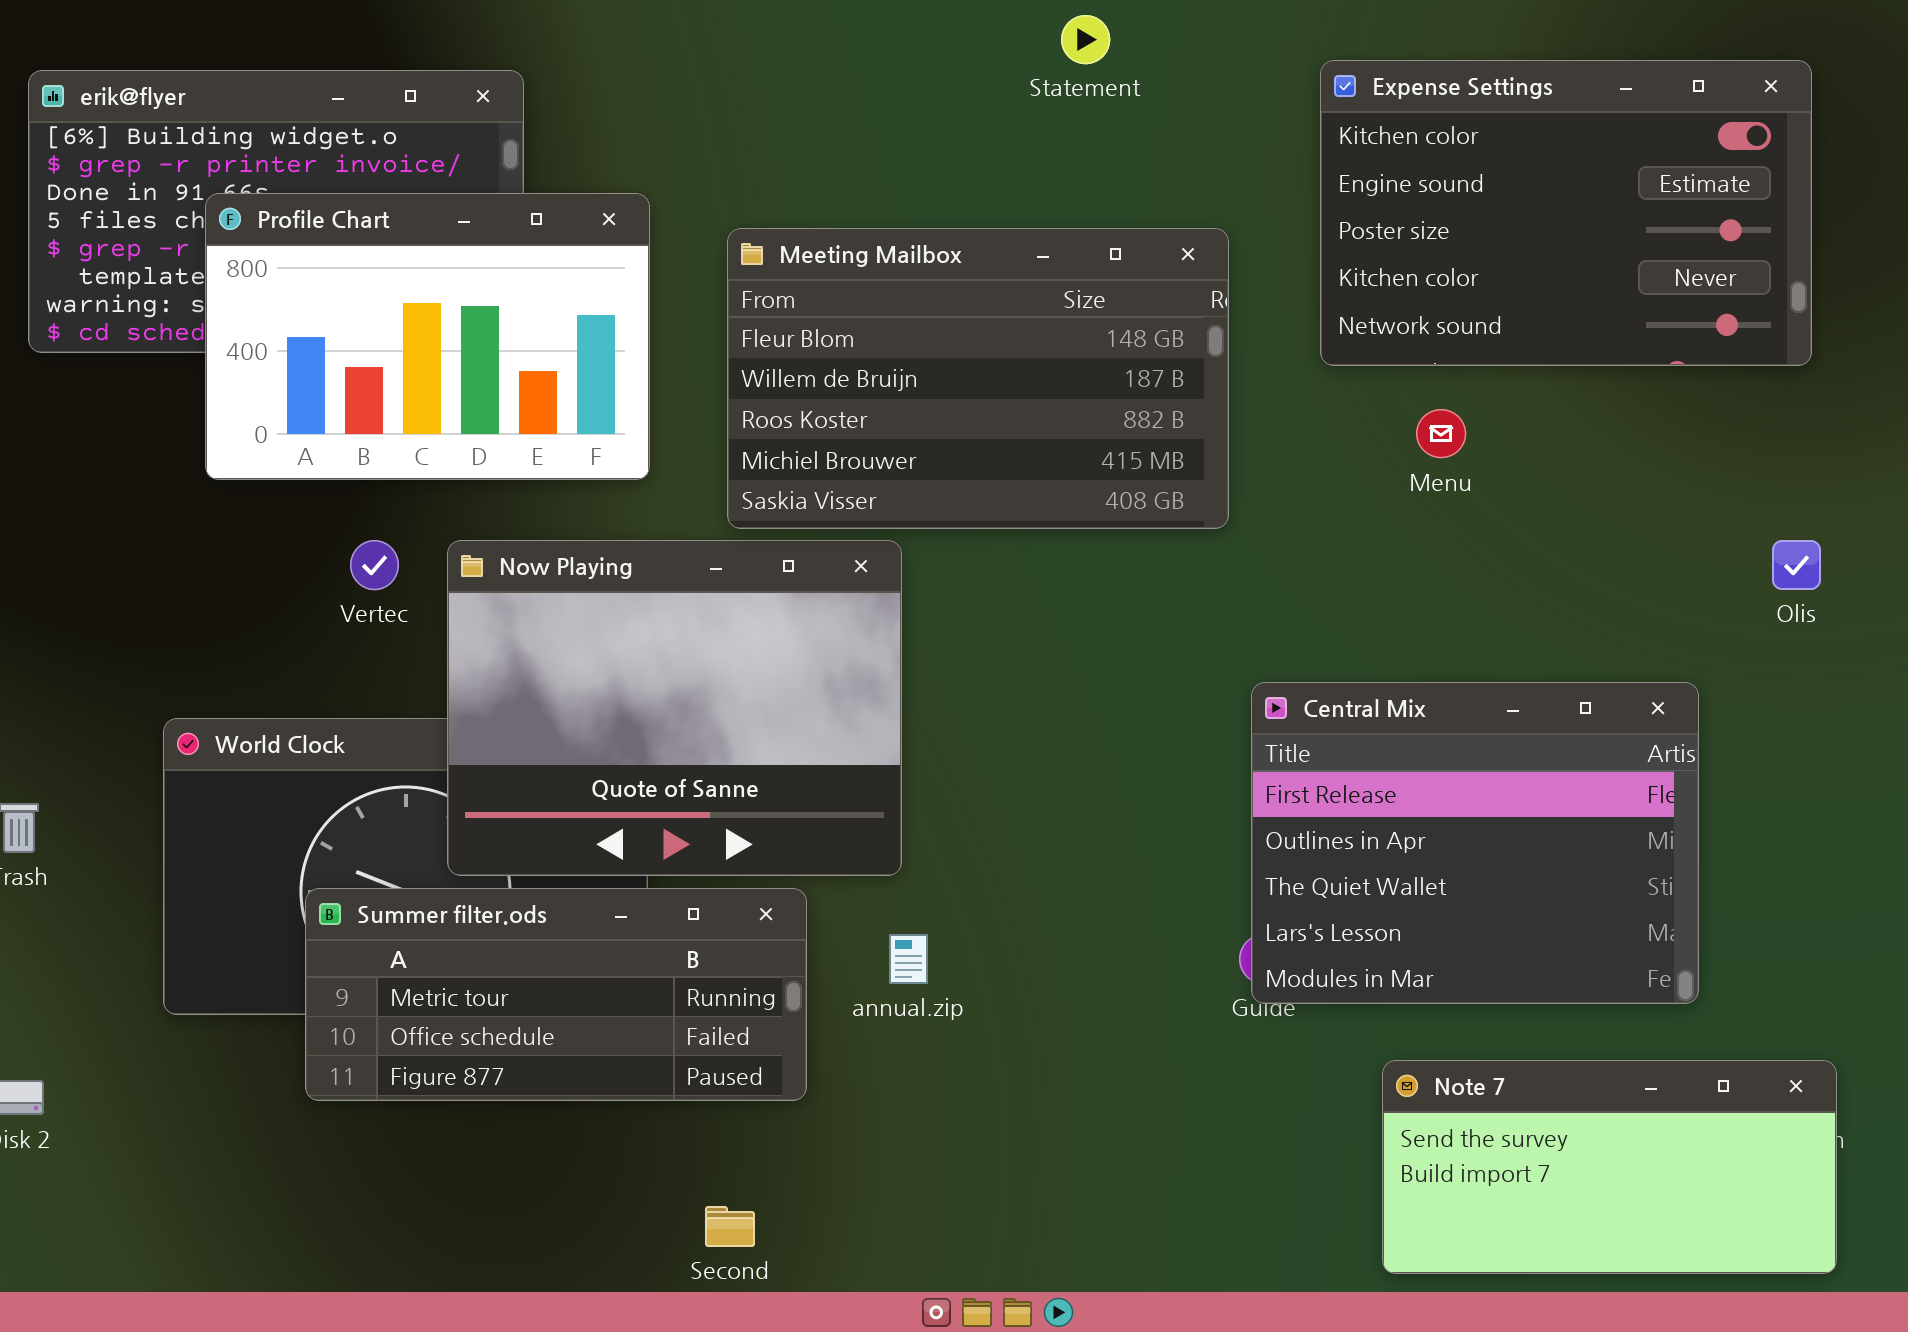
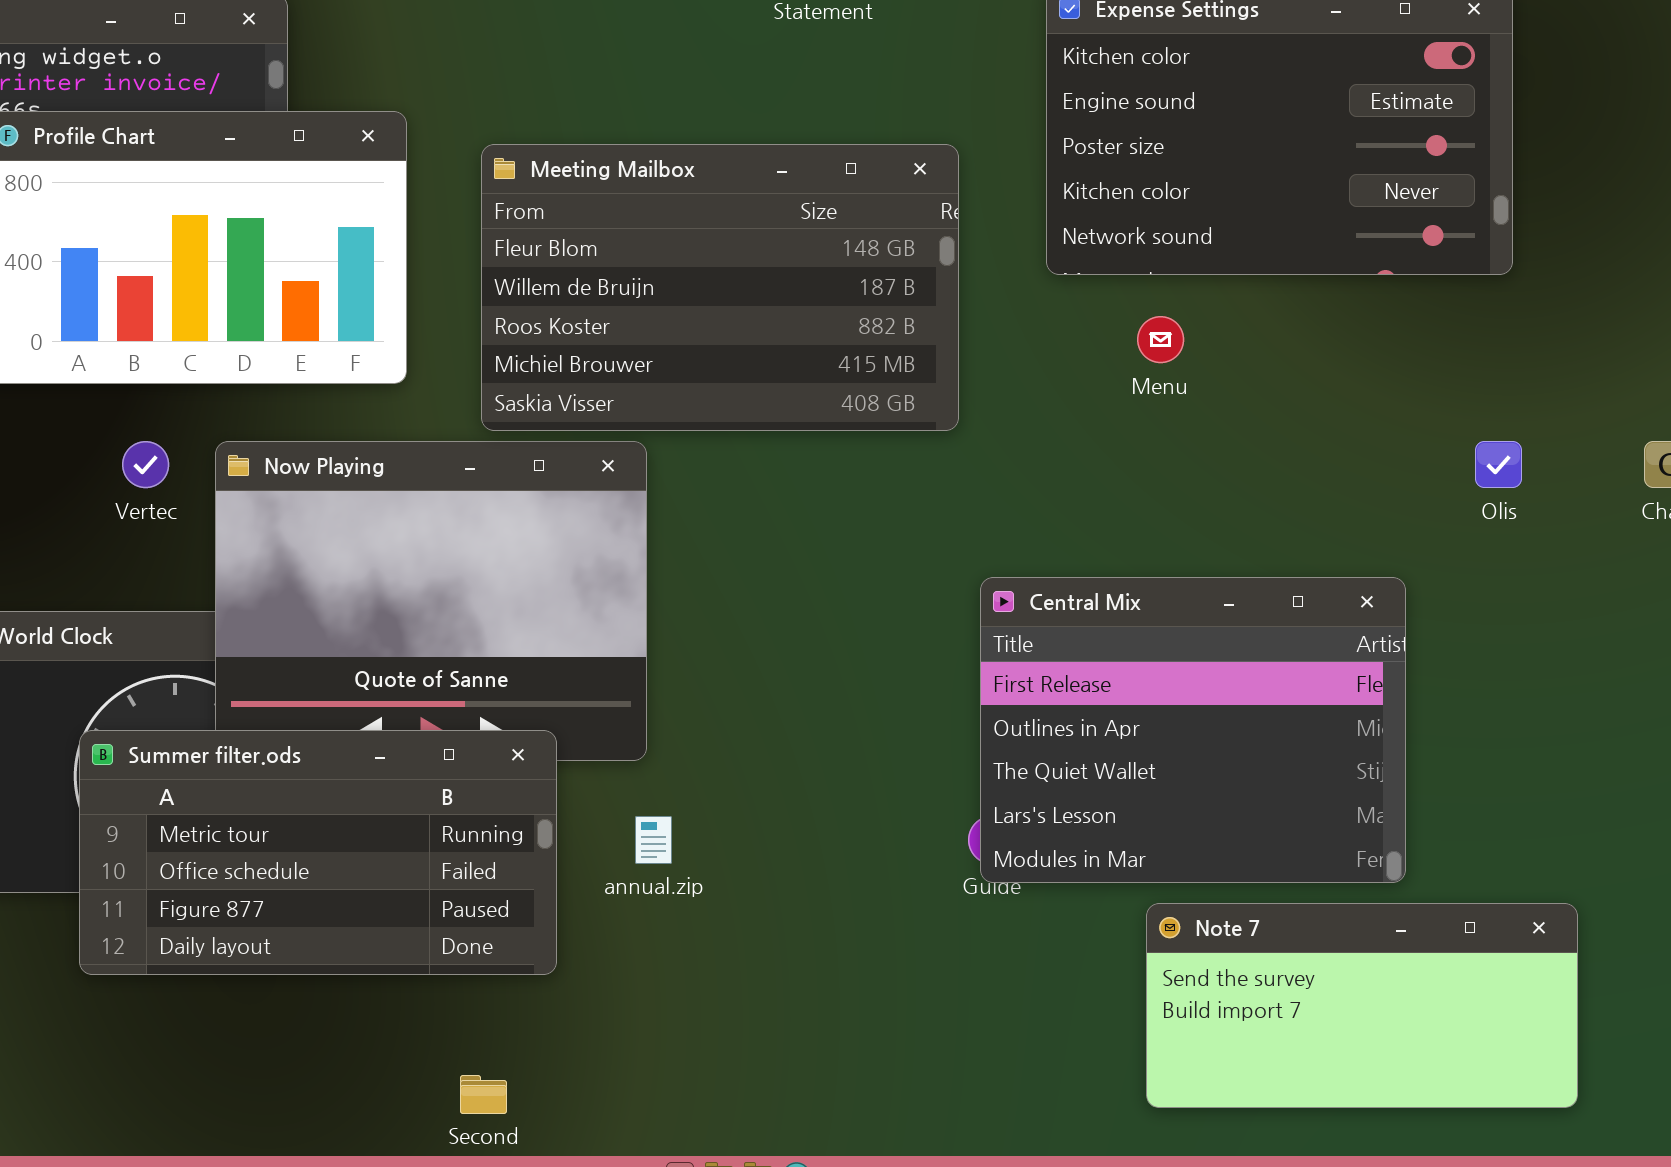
Summer filter.ods: [305,888,807,1101] -> [79,730,557,975], resized
Note 7: [1382,1060,1837,1274] -> [1146,903,1578,1108], moved

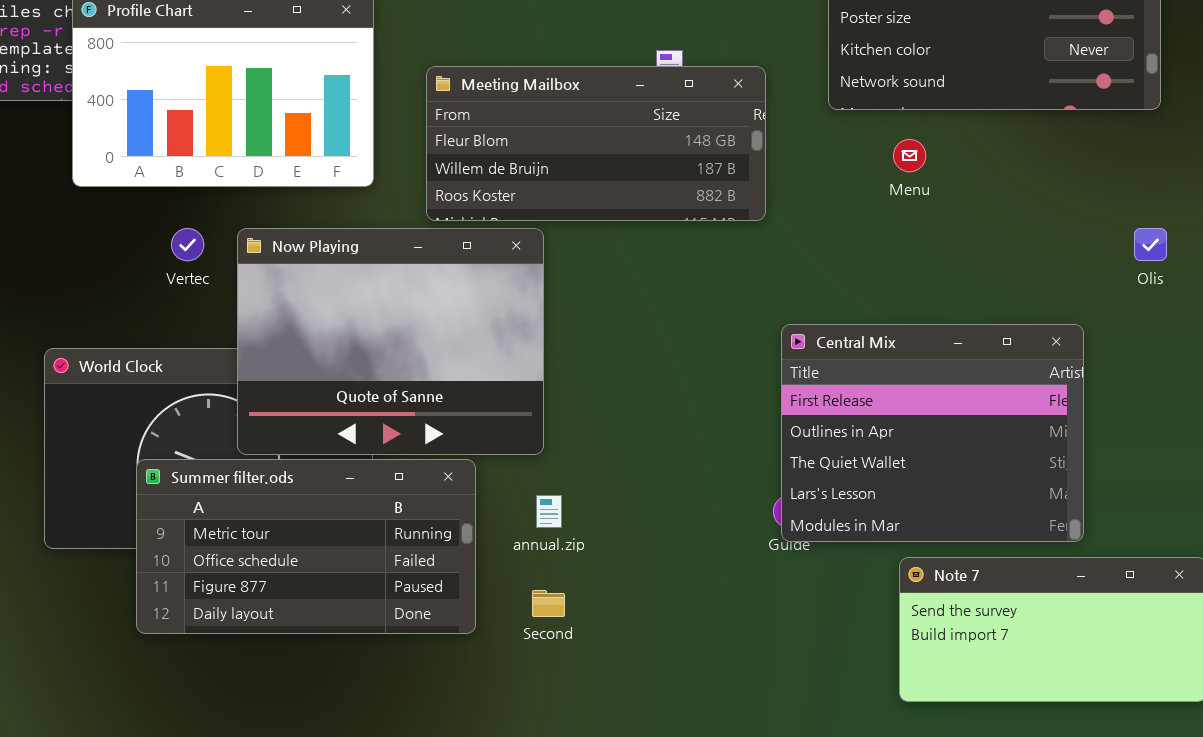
Meeting Mailbox: [481,144,959,431] -> [426,66,766,221], resized
Summer filter.ods: [79,730,557,975] -> [136,459,476,634], moved
Second: [460,1075,507,1114] -> [532,590,565,617], moved

